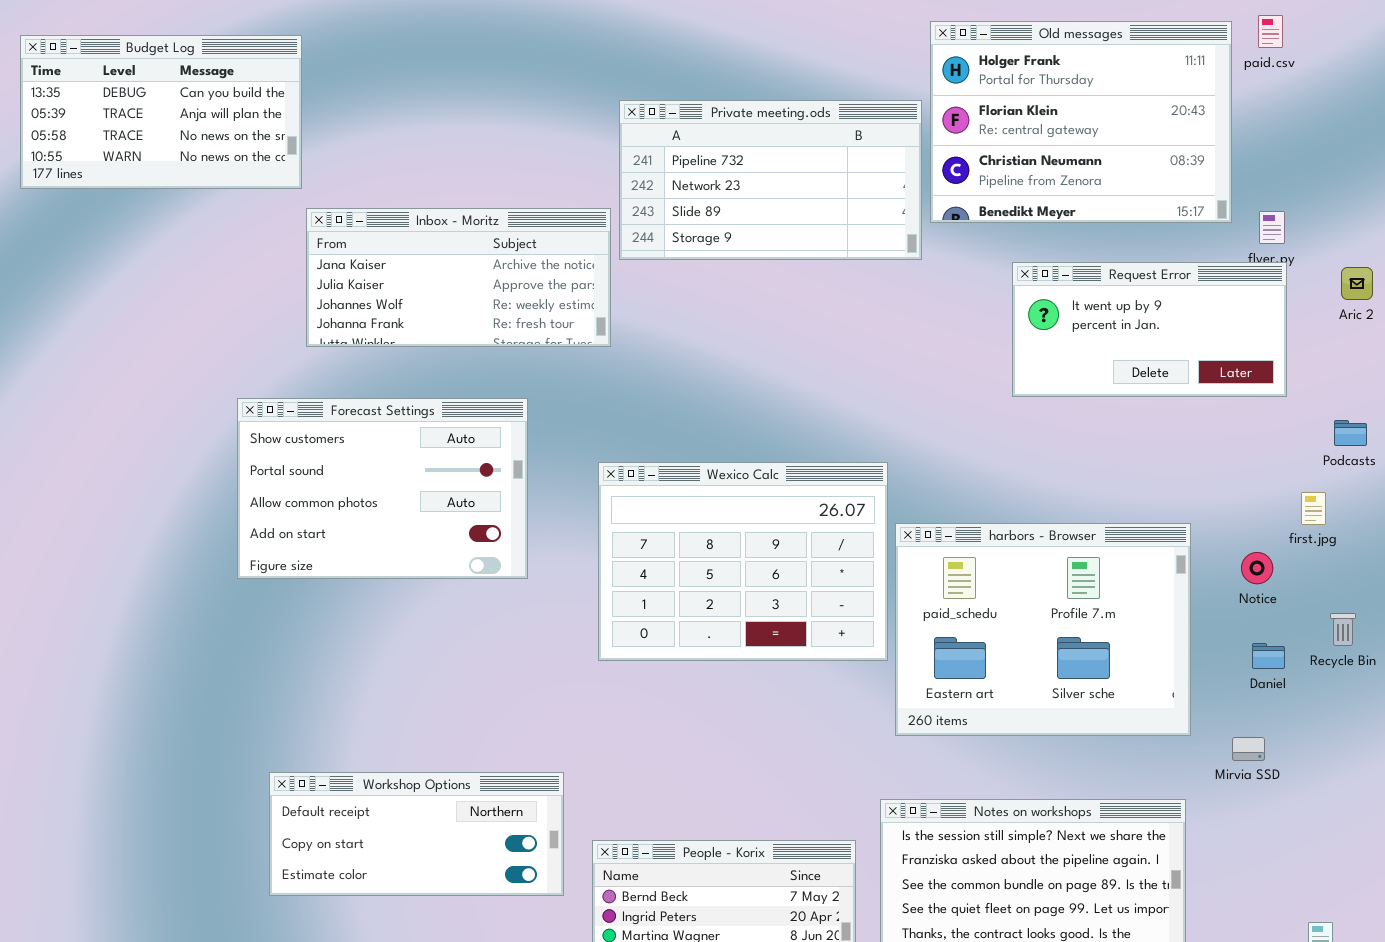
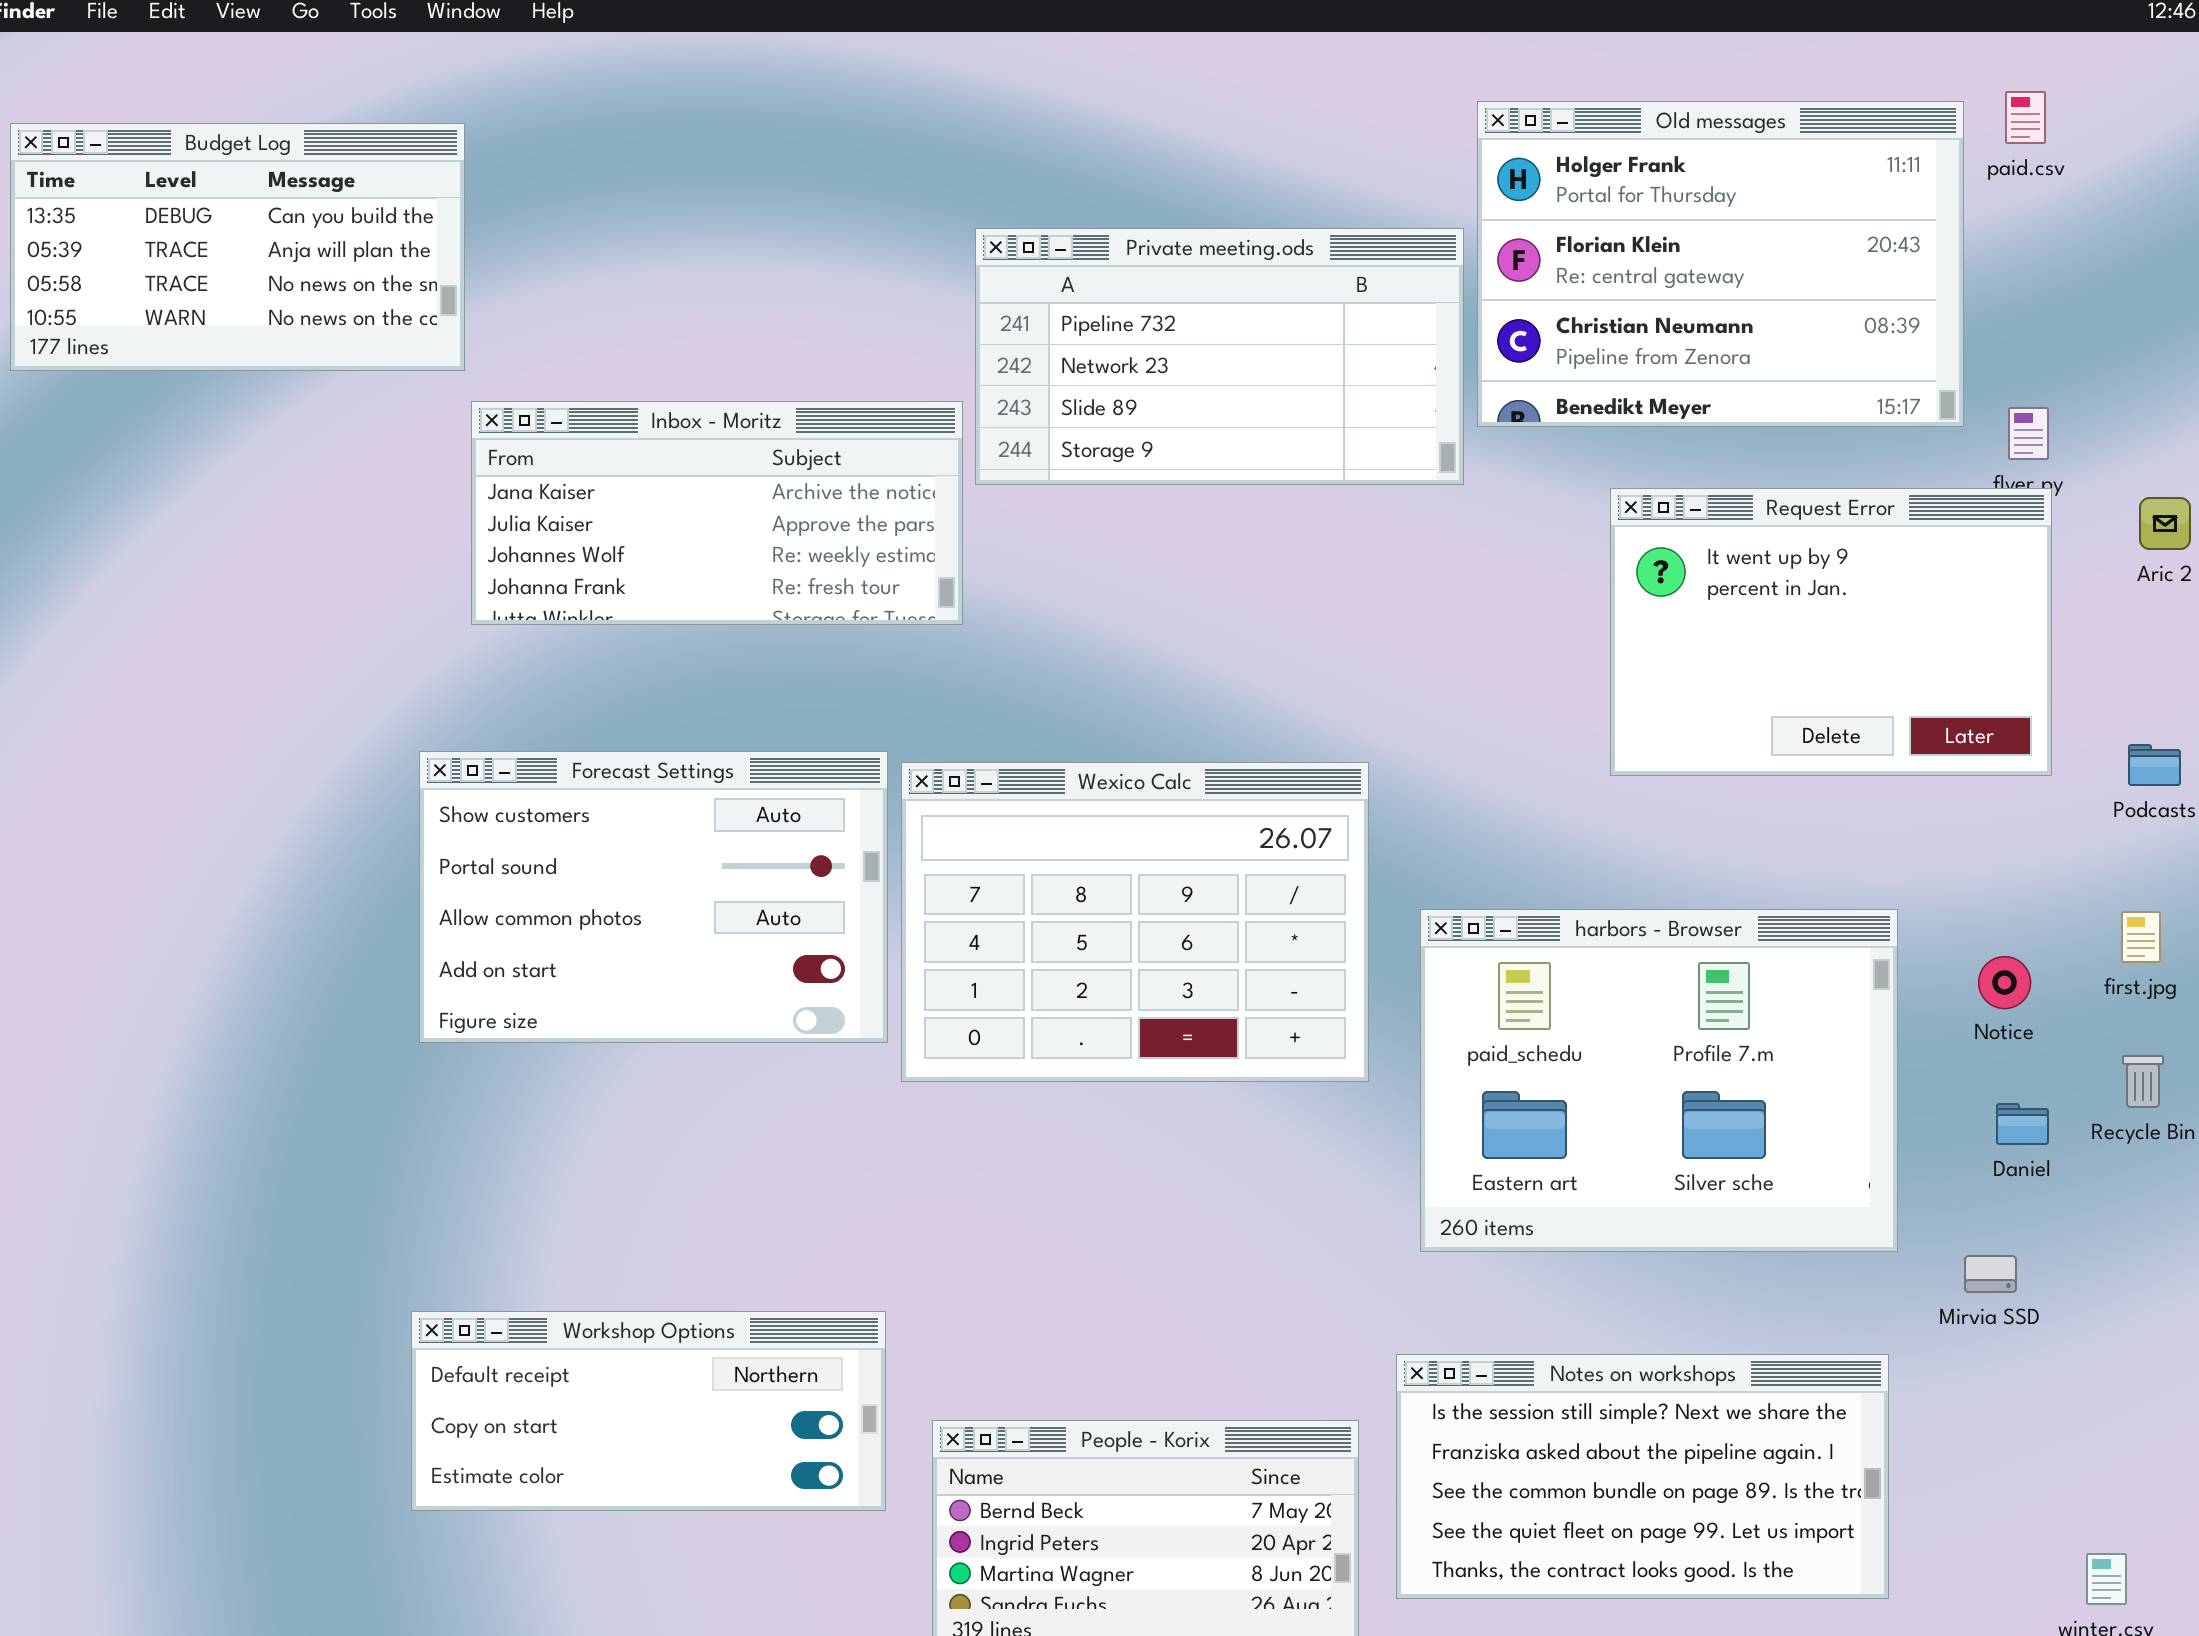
Request Error: [1012,262,1287,397] -> [1610,488,2052,776], resized
Forecast Settings: [237,398,528,579] -> [419,751,888,1043], moved
Wexico Calc: [598,462,888,661] -> [901,762,1369,1082], moved
first.jpg: [1301,492,1326,525] -> [2121,911,2161,963], moved

